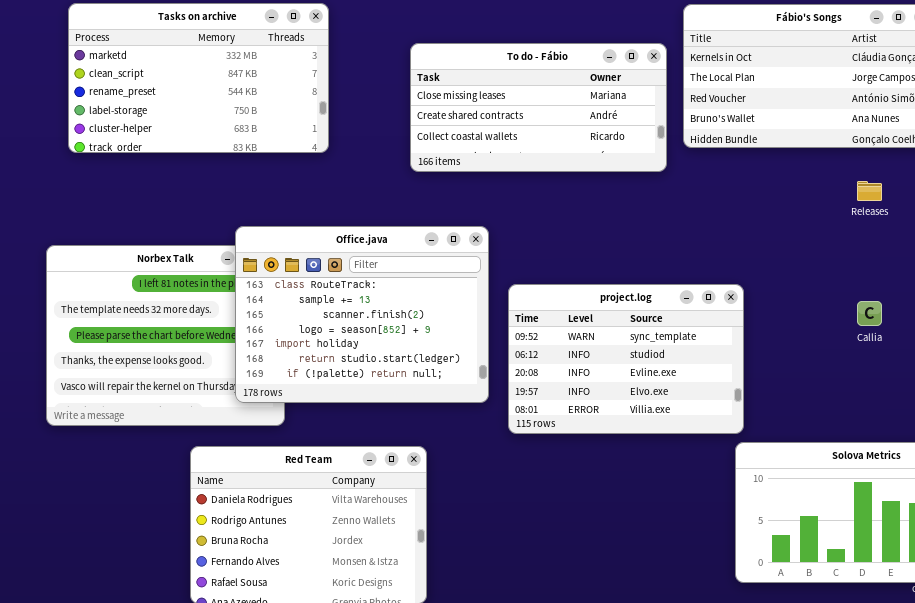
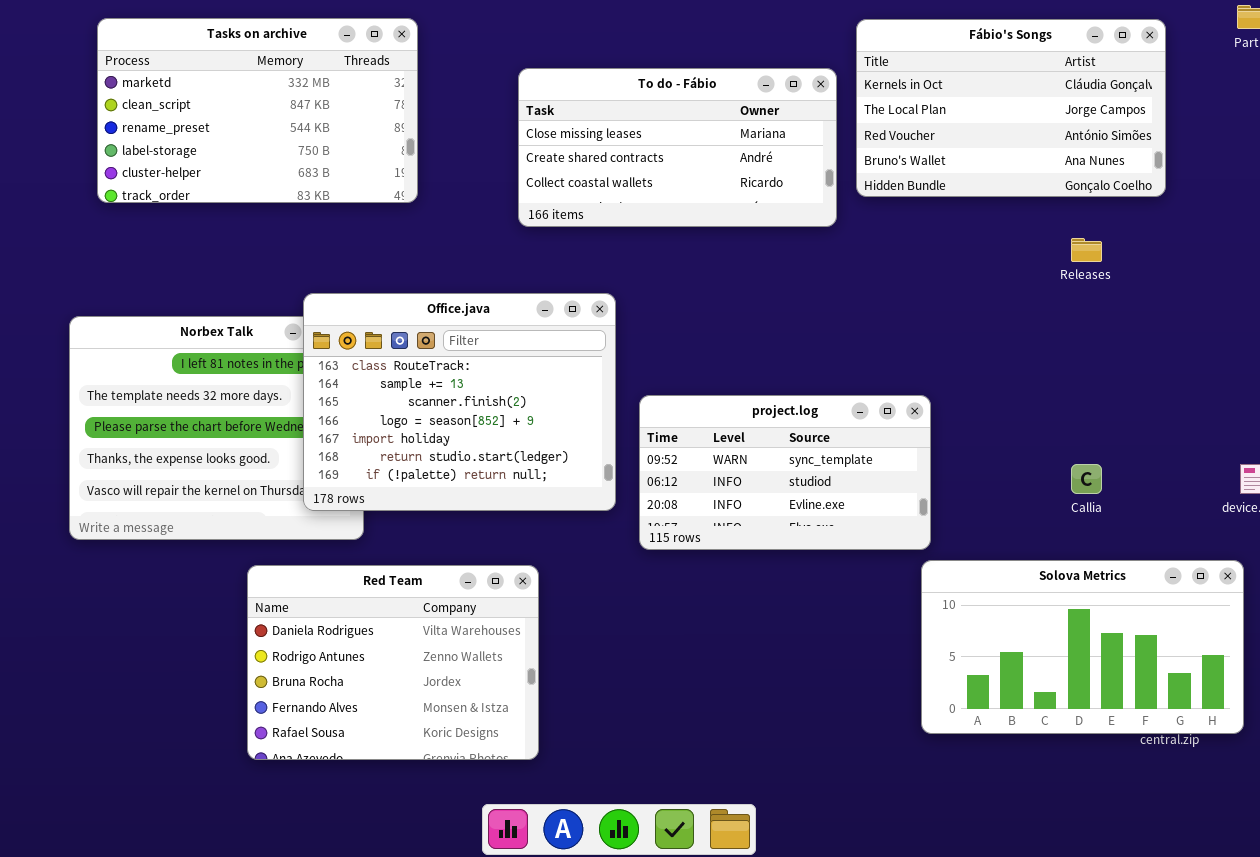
project.log: [508,284,744,434] -> [639,395,931,550], resized
Callia: [857,301,882,326] -> [1071,464,1102,494], moved

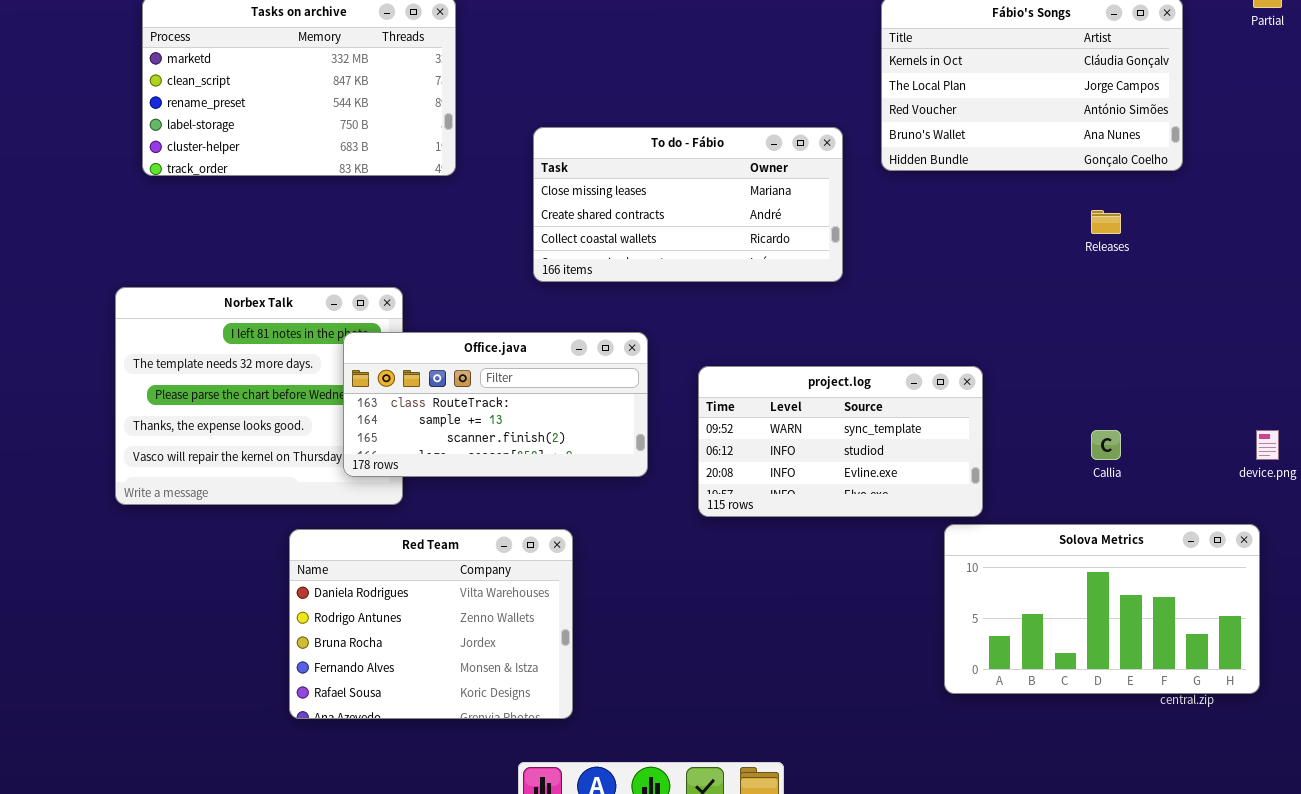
To do - Fábio: [518,68,837,227] -> [533,127,843,282], moved
Office.java: [303,293,616,511] -> [343,332,648,477], resized
project.log: [639,395,931,550] -> [698,366,983,517], moved

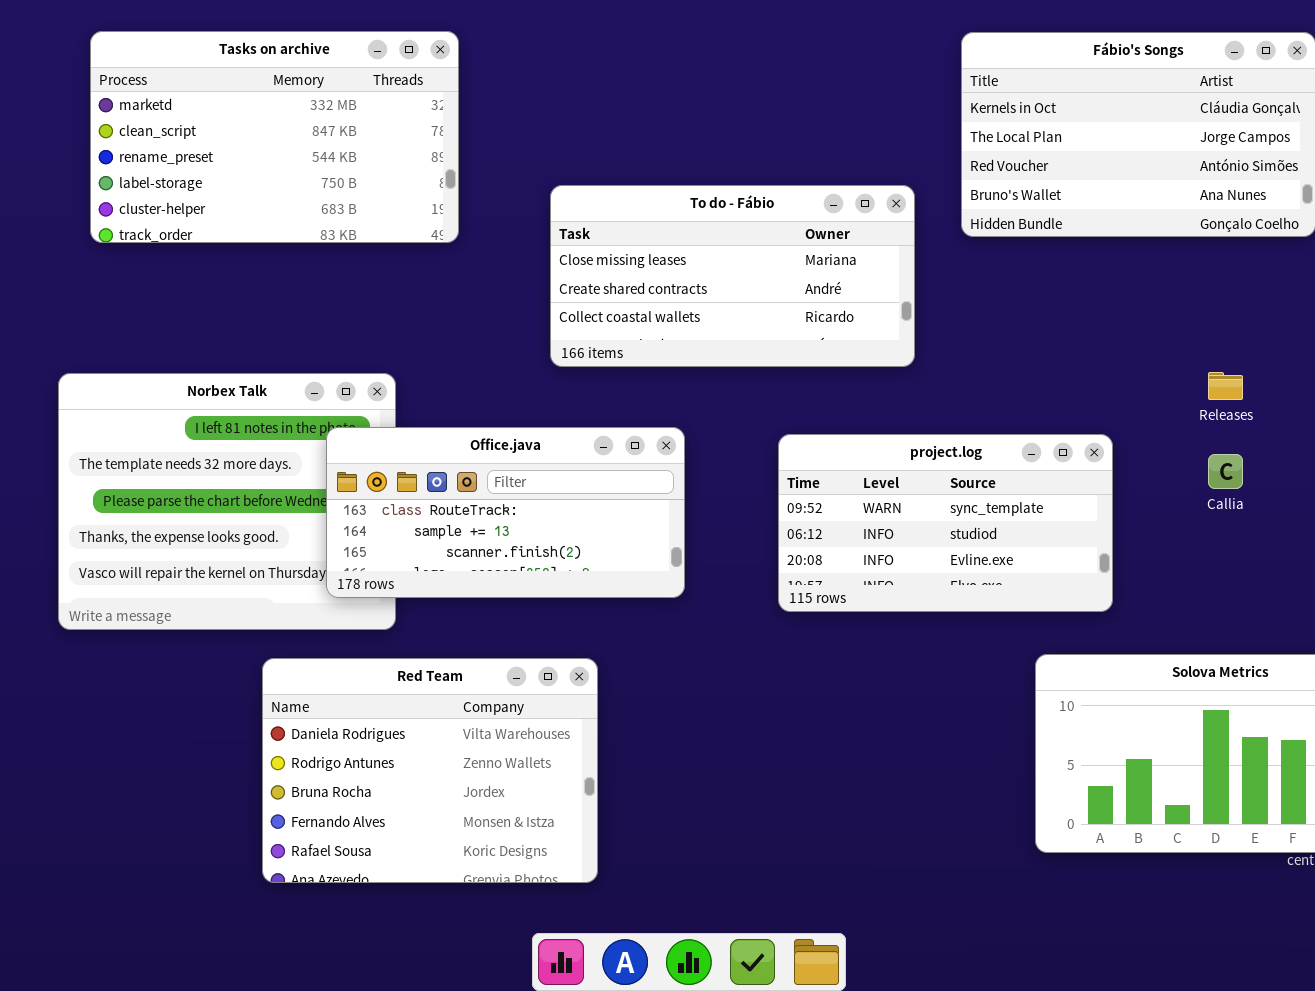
Releases: [1091,210,1121,234] -> [1208,372,1243,400], moved
project.log: [698,366,983,517] -> [778,434,1113,612], moved
Callia: [1091,430,1121,460] -> [1208,454,1243,489], moved

